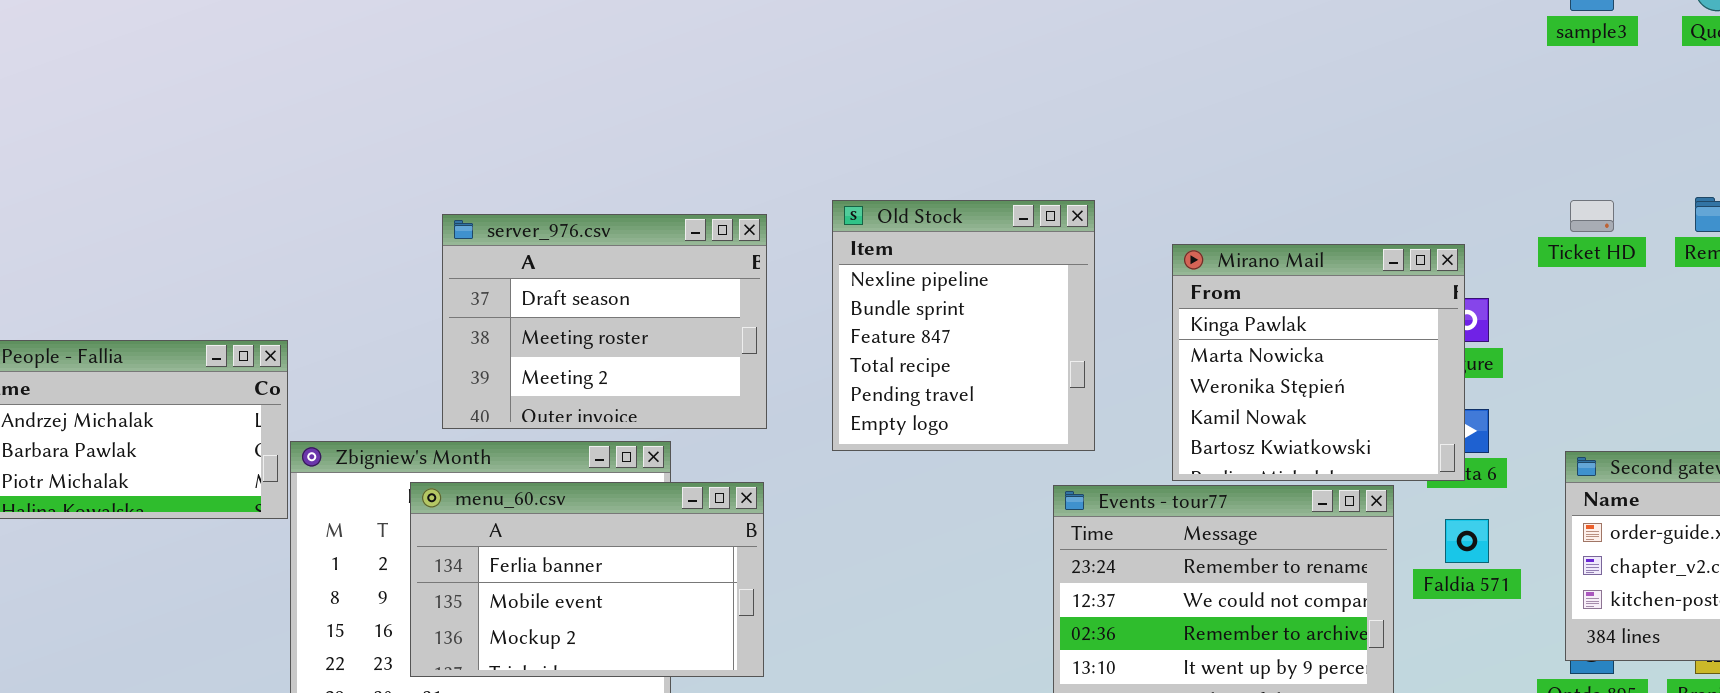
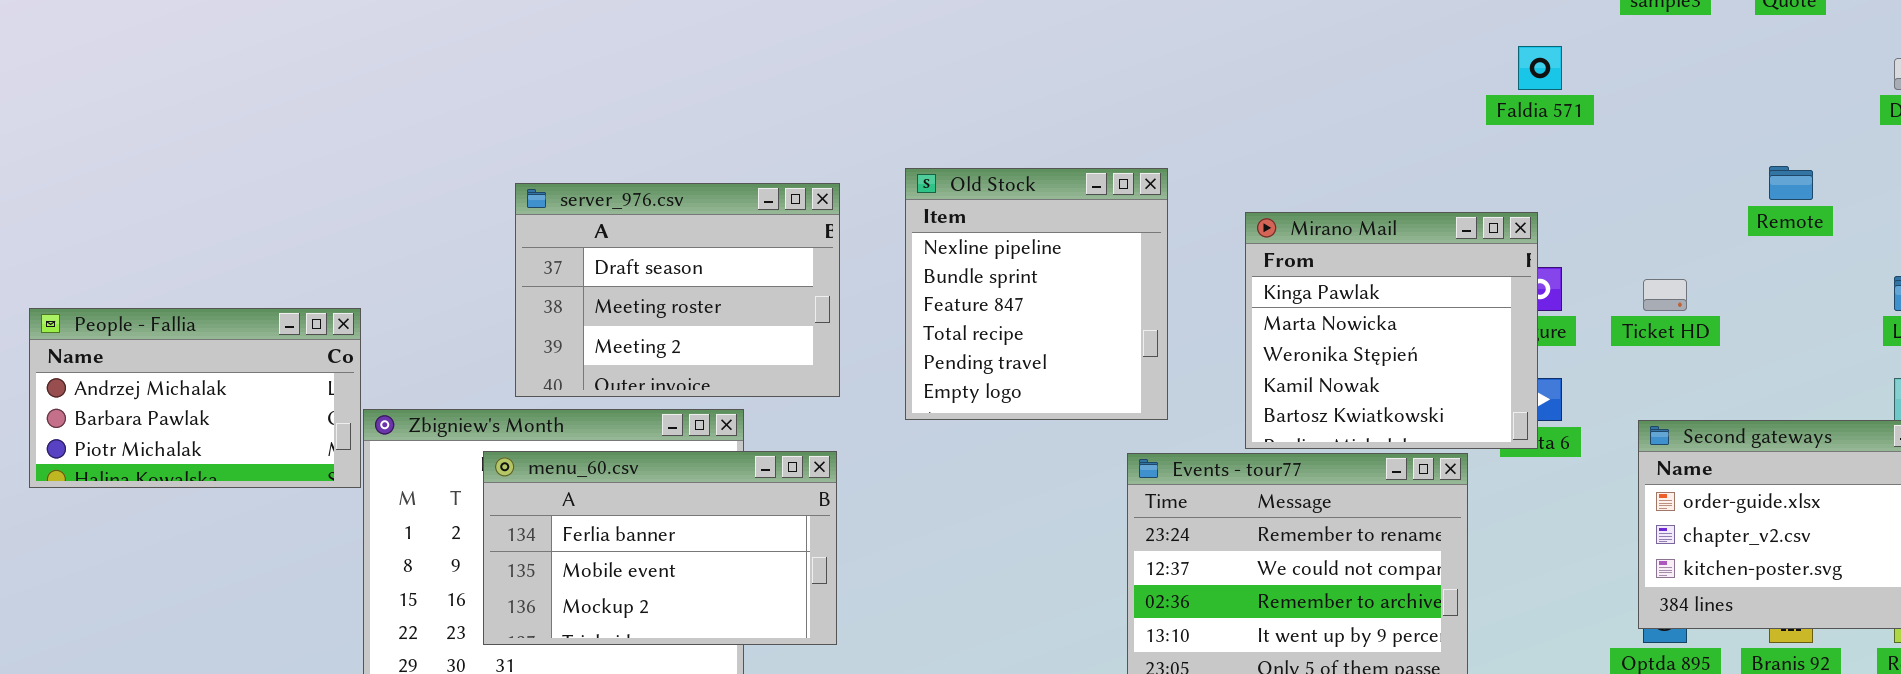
Ticket HD: [1570,200,1614,232] -> [1643,279,1687,311], moved
Faldia 571: [1445,519,1489,563] -> [1518,46,1562,90], moved

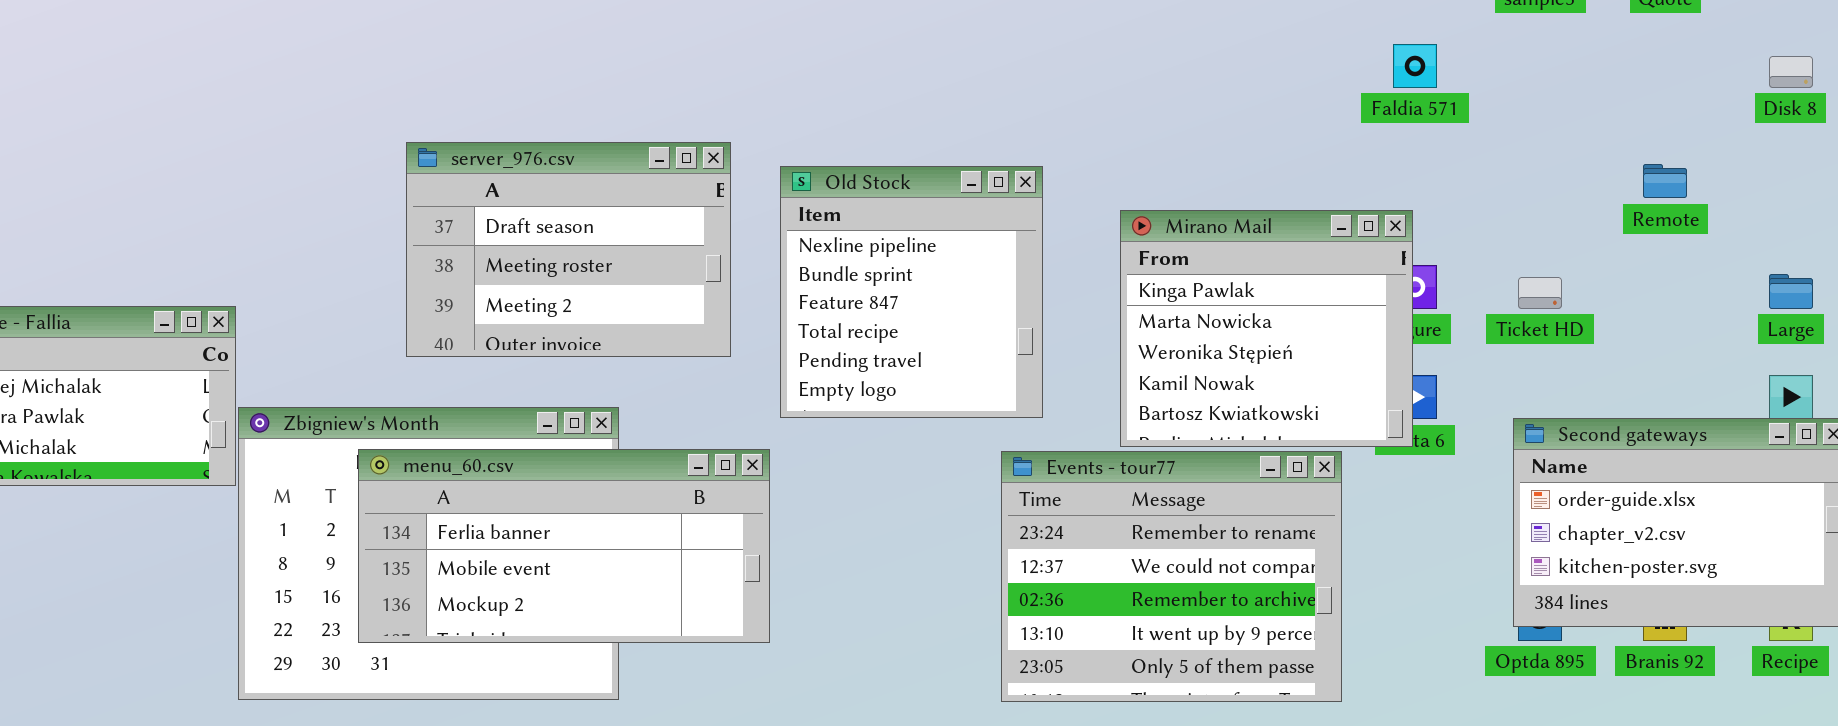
server_976.csv: [515,183,840,397] -> [406,142,731,357], moved
menu_60.csv: [483,451,837,645] -> [358,449,770,643], resized

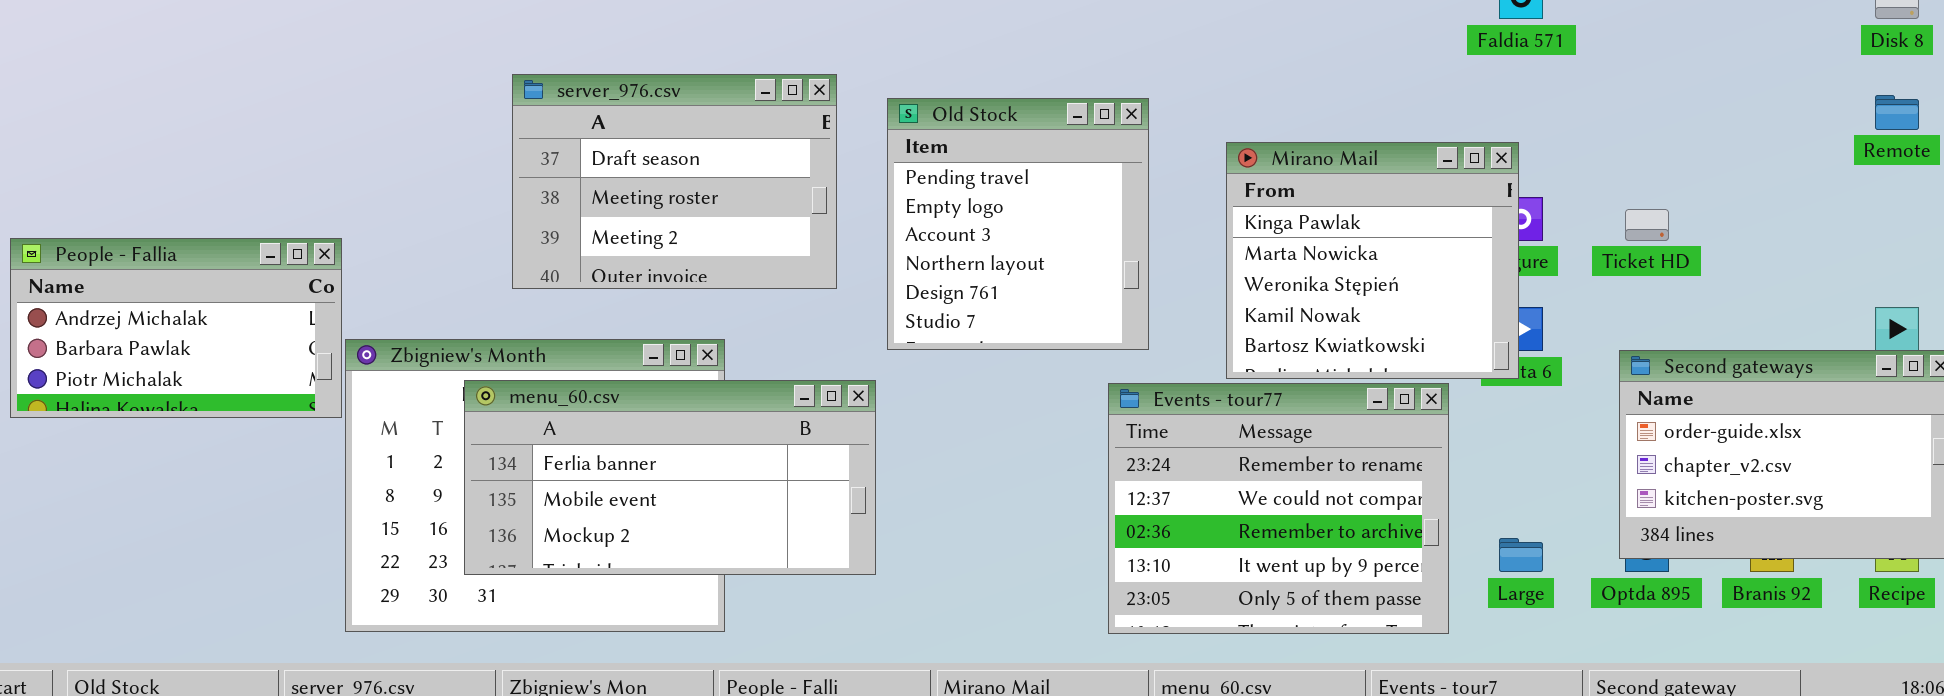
Remote: [1643,164,1687,198] -> [1875,95,1919,130], moved
Old Stock: [780,166,1043,418] -> [887,98,1149,350], scrolled down 4 rows
Large: [1769,274,1813,309] -> [1499,538,1543,572], moved

